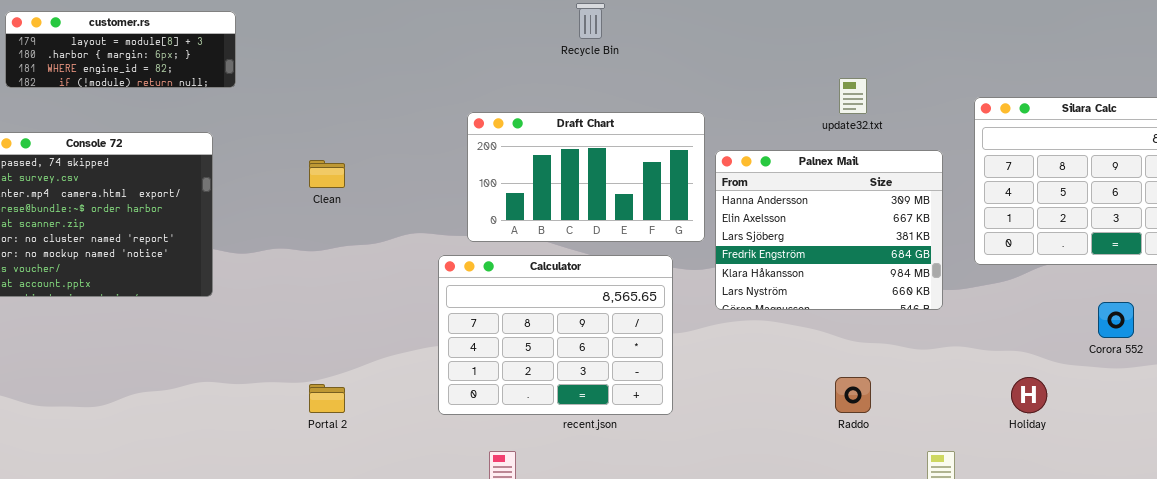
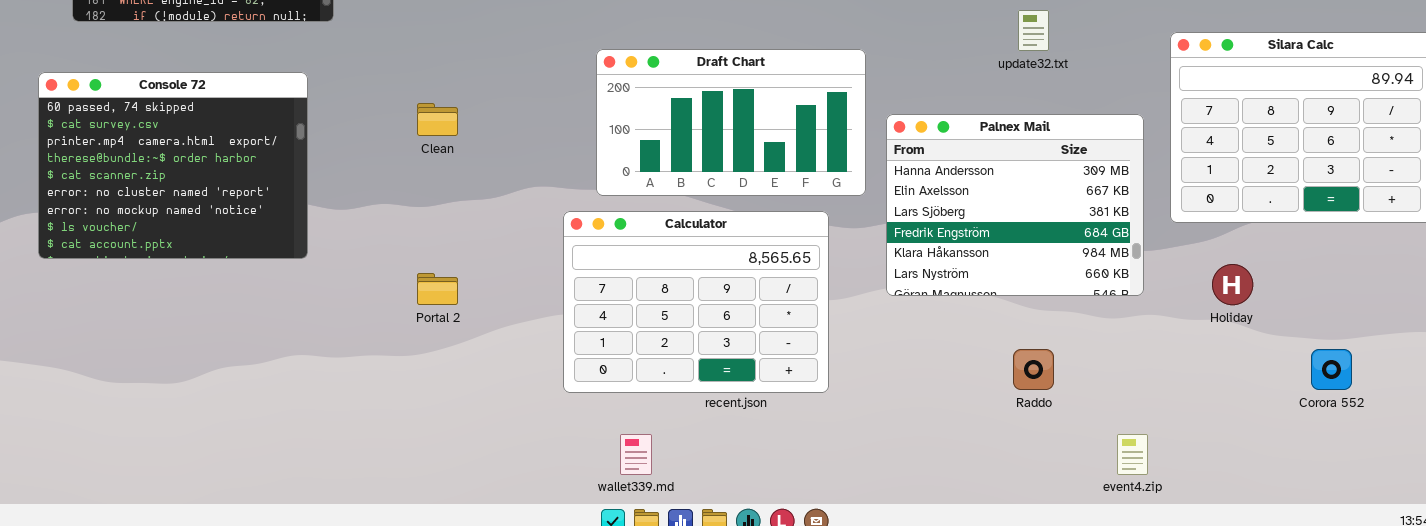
Palnex Mail: [715,150,943,310] -> [886,114,1144,296], moved
Corora 552: [1098,302,1134,338] -> [1311,349,1352,390], moved
Holiday: [1011,377,1047,413] -> [1212,264,1253,305], moved
Portal 2: [309,384,345,413] -> [417,273,458,305], moved

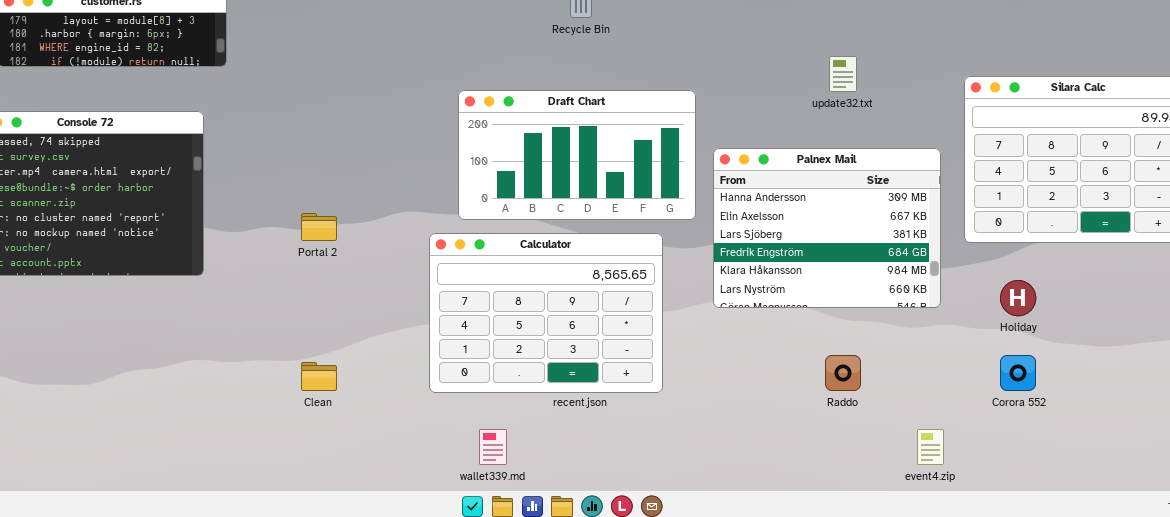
Clean: [417,103,458,136] -> [301,362,337,391], moved
Portal 2: [417,273,458,305] -> [301,213,337,241], moved
Corora 552: [1311,349,1352,390] -> [1000,355,1036,391], moved

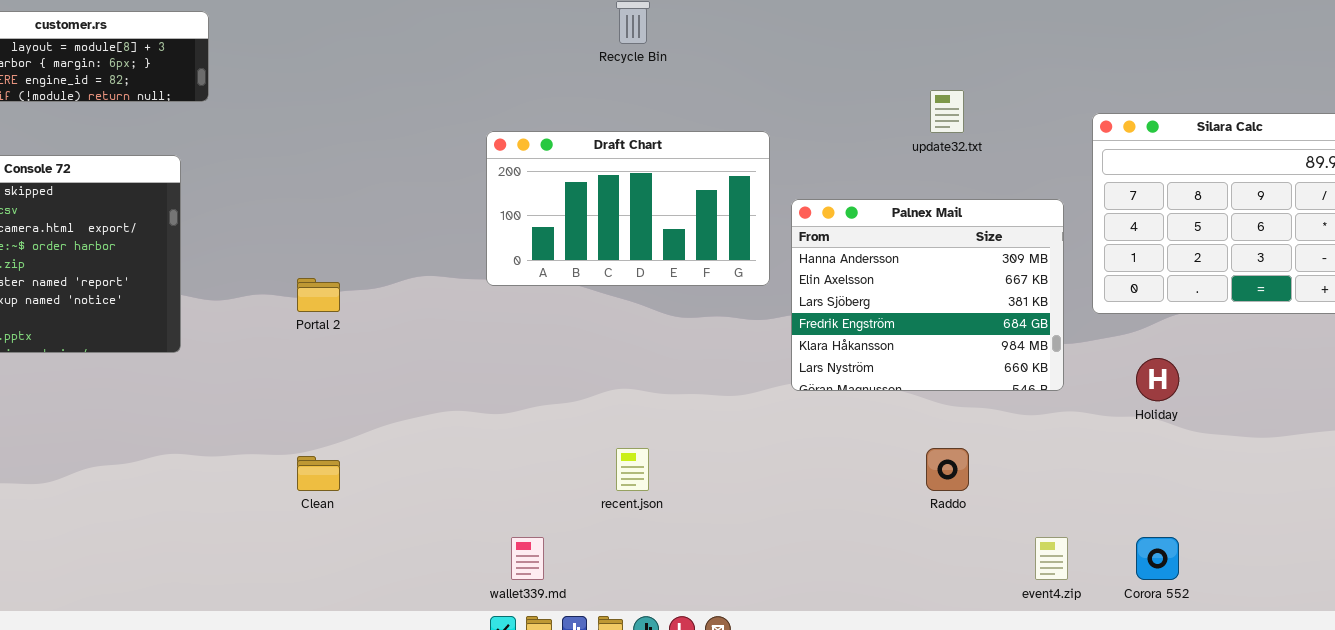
Calculator: [429,233,663,393] -> none, closed
Corora 552: [1000,355,1036,391] -> [1136,537,1179,580], moved

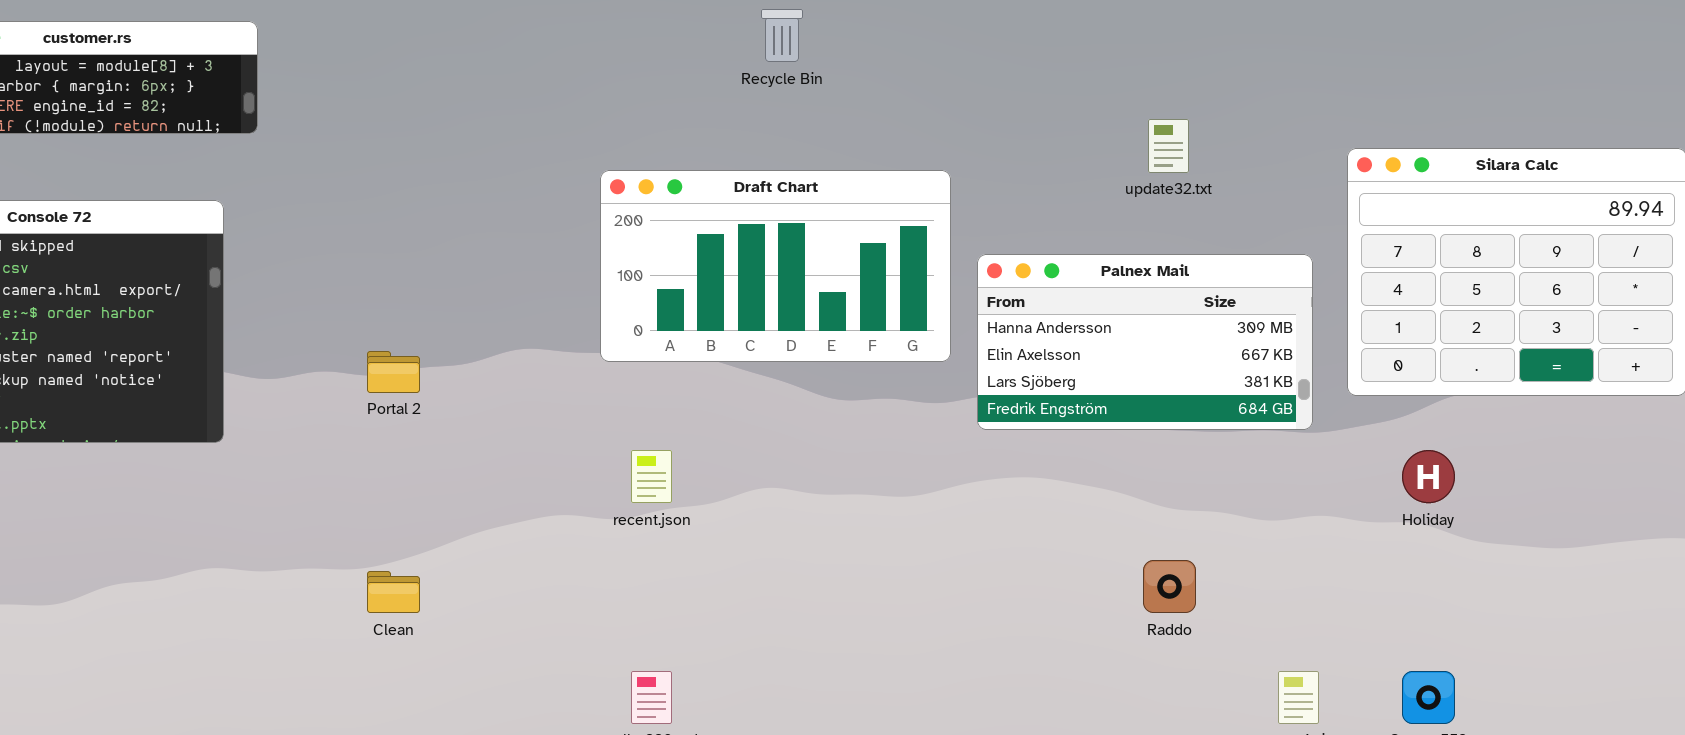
Palnex Mail: [791,199,1064,391] -> [977,254,1313,430], resized
recent.json: [616,448,649,491] -> [631,450,672,503], moved

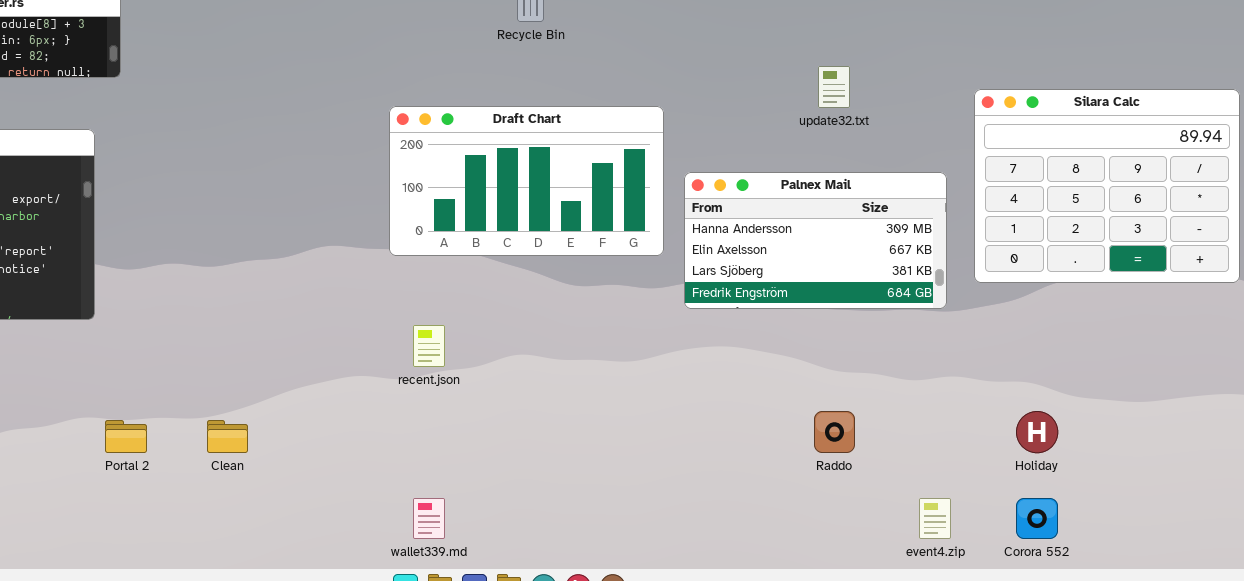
Portal 2: [367,351,420,393] -> [105,420,147,453], moved
Holiday: [1402,450,1455,503] -> [1016,411,1058,453], moved

